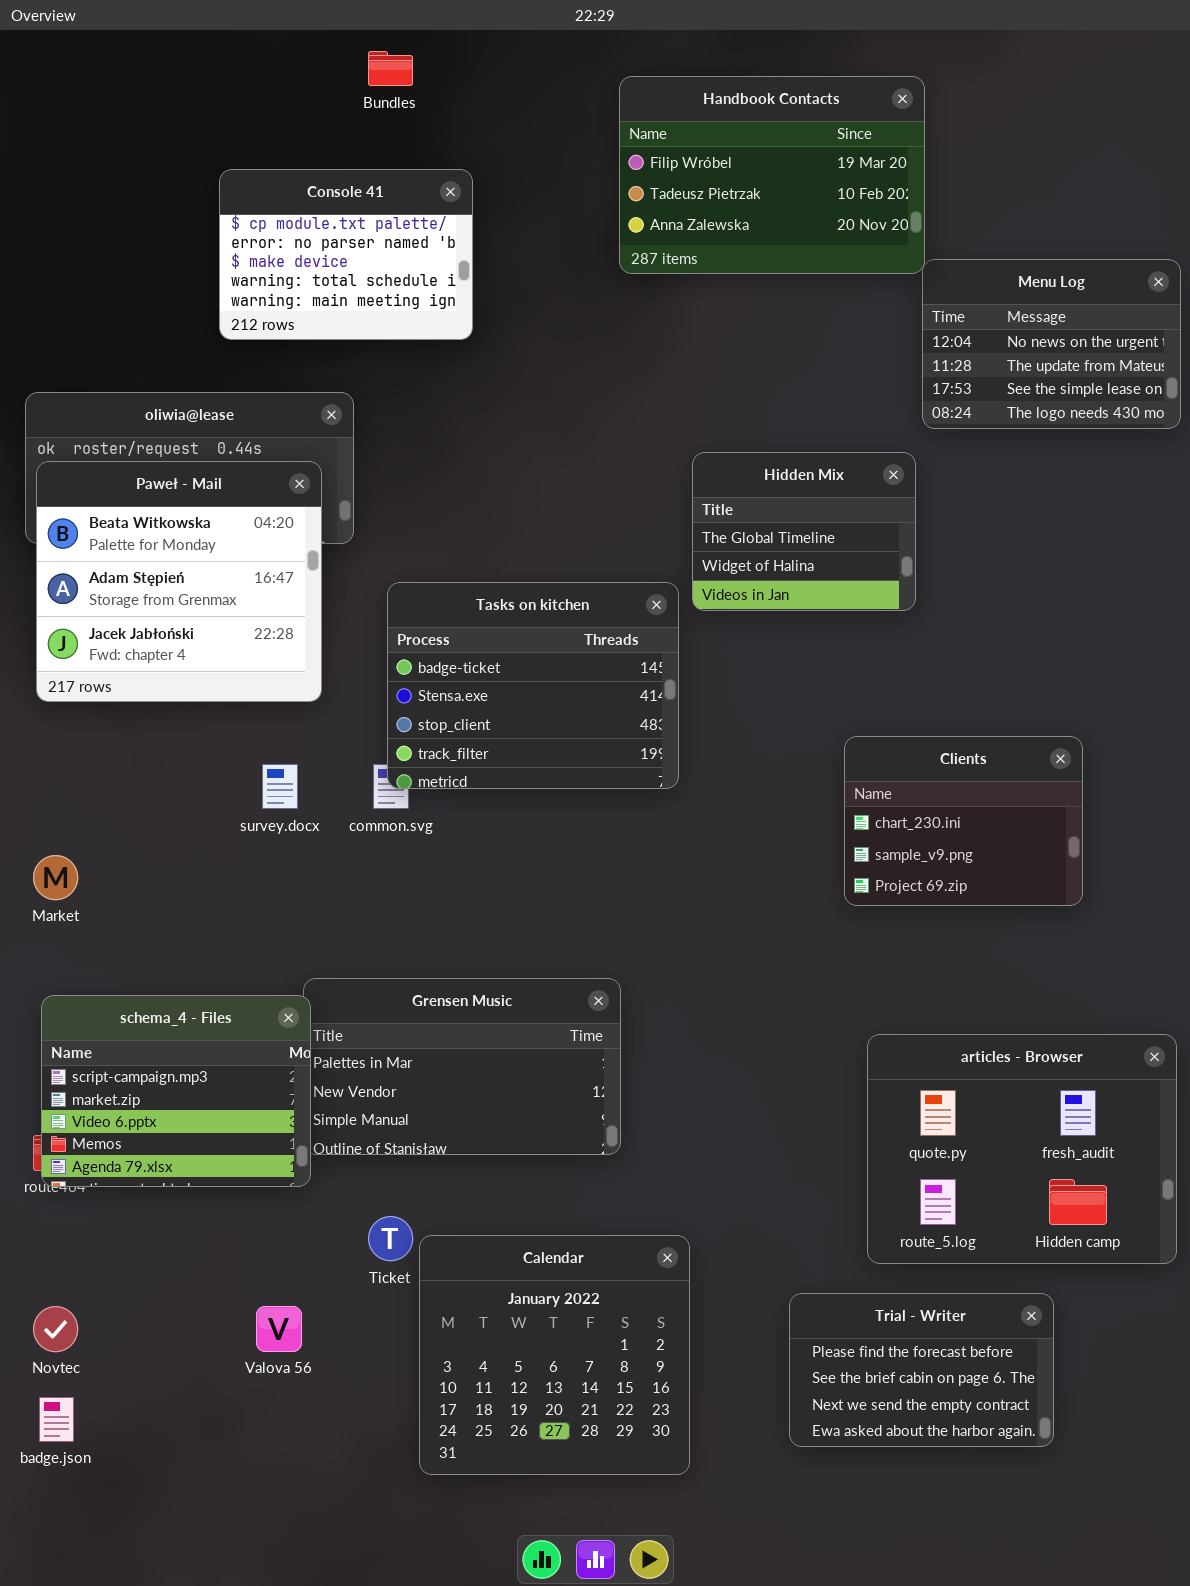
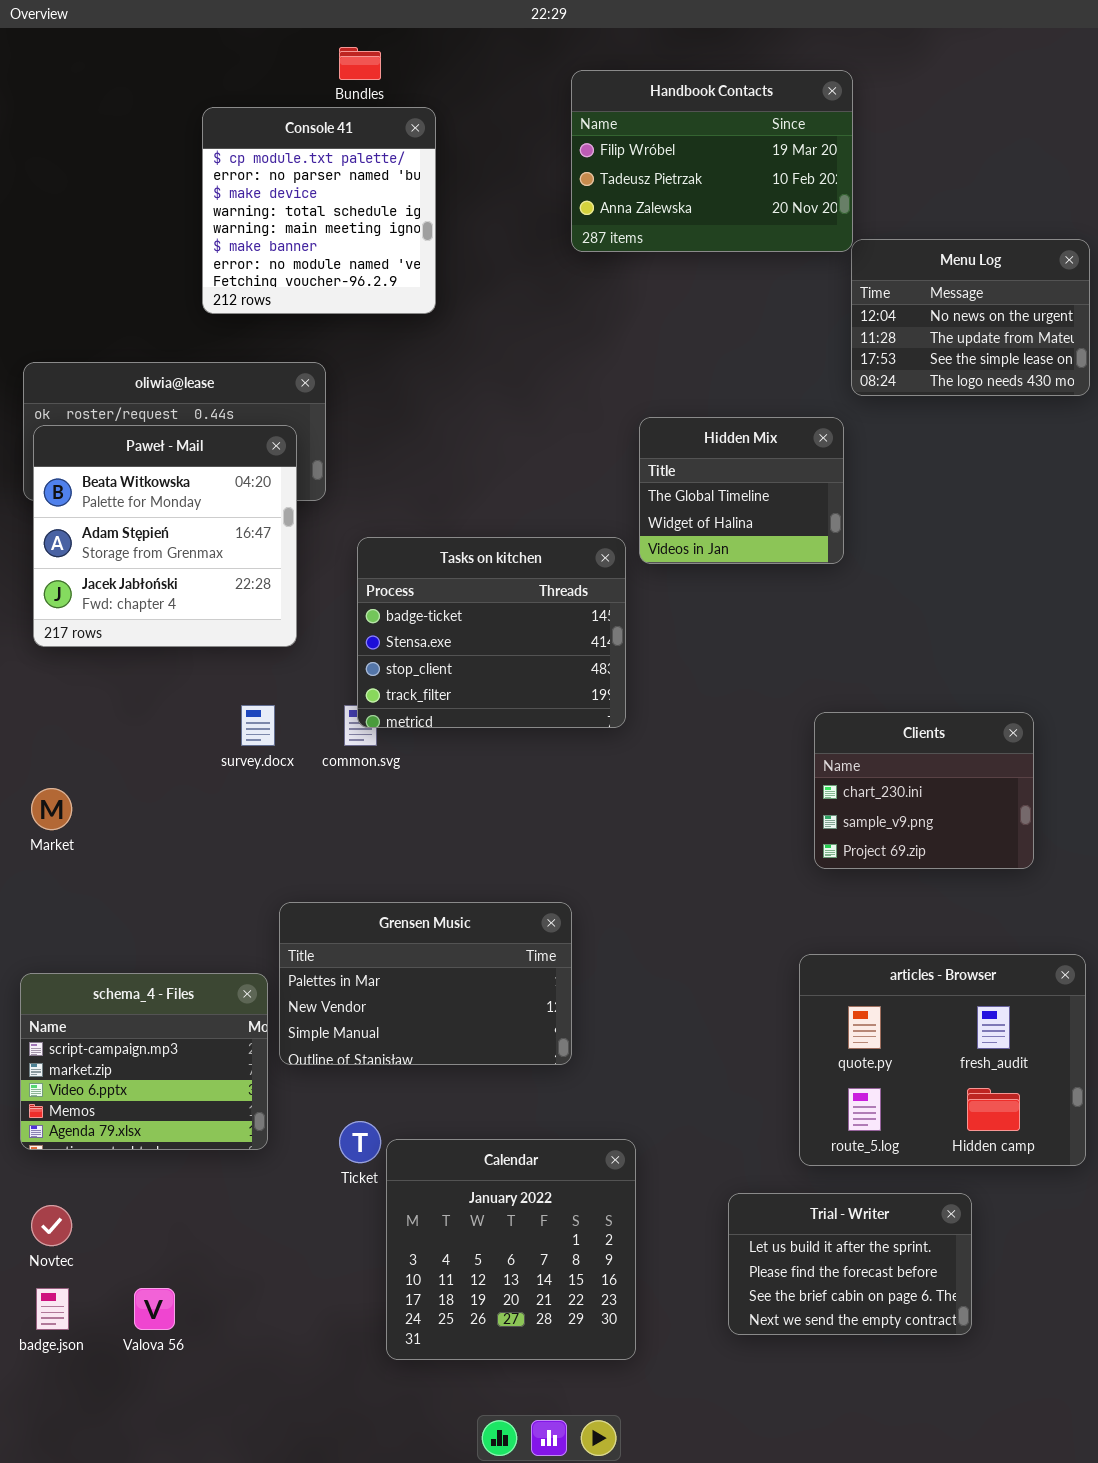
Console 41: [219,169,473,340] -> [202,107,436,314], resized
Clients: [844,736,1083,906] -> [814,712,1034,869], moved
schema_4 - Files: [41,995,311,1187] -> [20,973,268,1150], moved
Trial - Writer: [789,1293,1054,1447] -> [728,1193,972,1335], scrolled up 1 row
Valova 56: [256,1306,302,1352] -> [134,1288,175,1330], moved

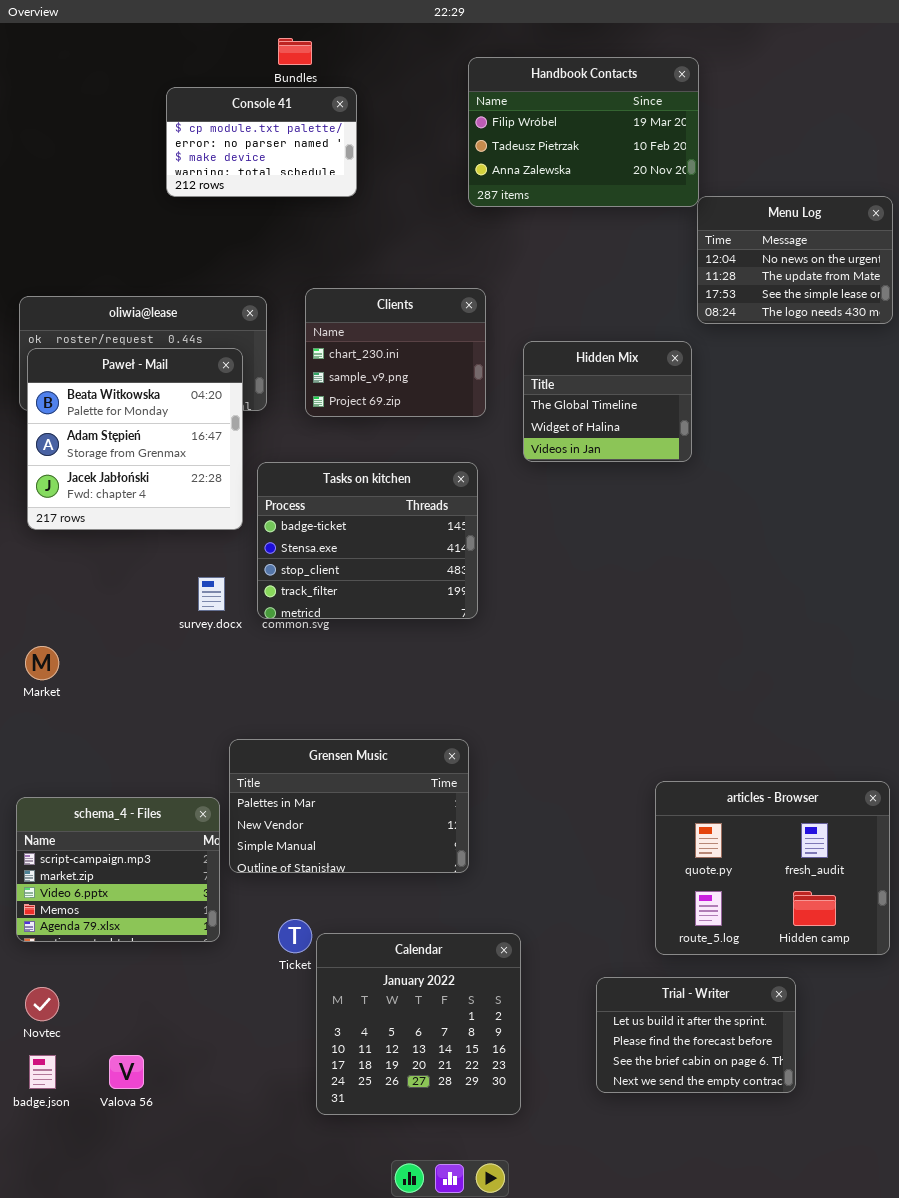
Console 41: [202,107,436,314] -> [166,87,357,197], resized
Tasks on kitchen: [357,537,626,728] -> [257,462,478,619], moved
Clients: [814,712,1034,869] -> [305,288,486,417], moved

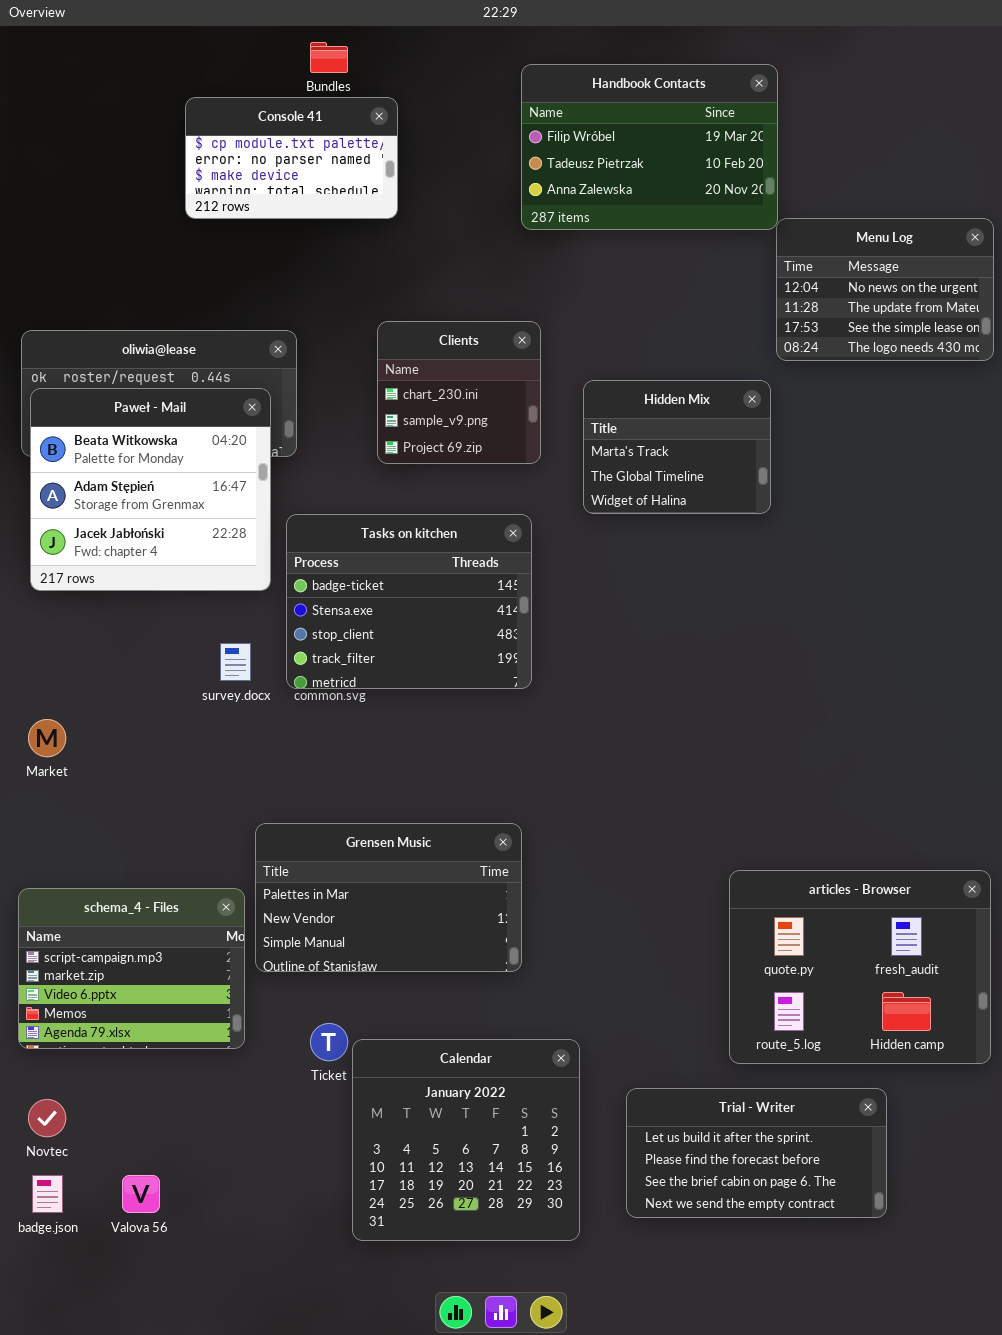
Clients: [305,288,486,417] -> [377,321,541,464], resized
Hidden Mix: [523,341,692,462] -> [583,380,771,514], scrolled up 1 row
Trial - Writer: [596,977,796,1093] -> [626,1088,887,1218], resized

